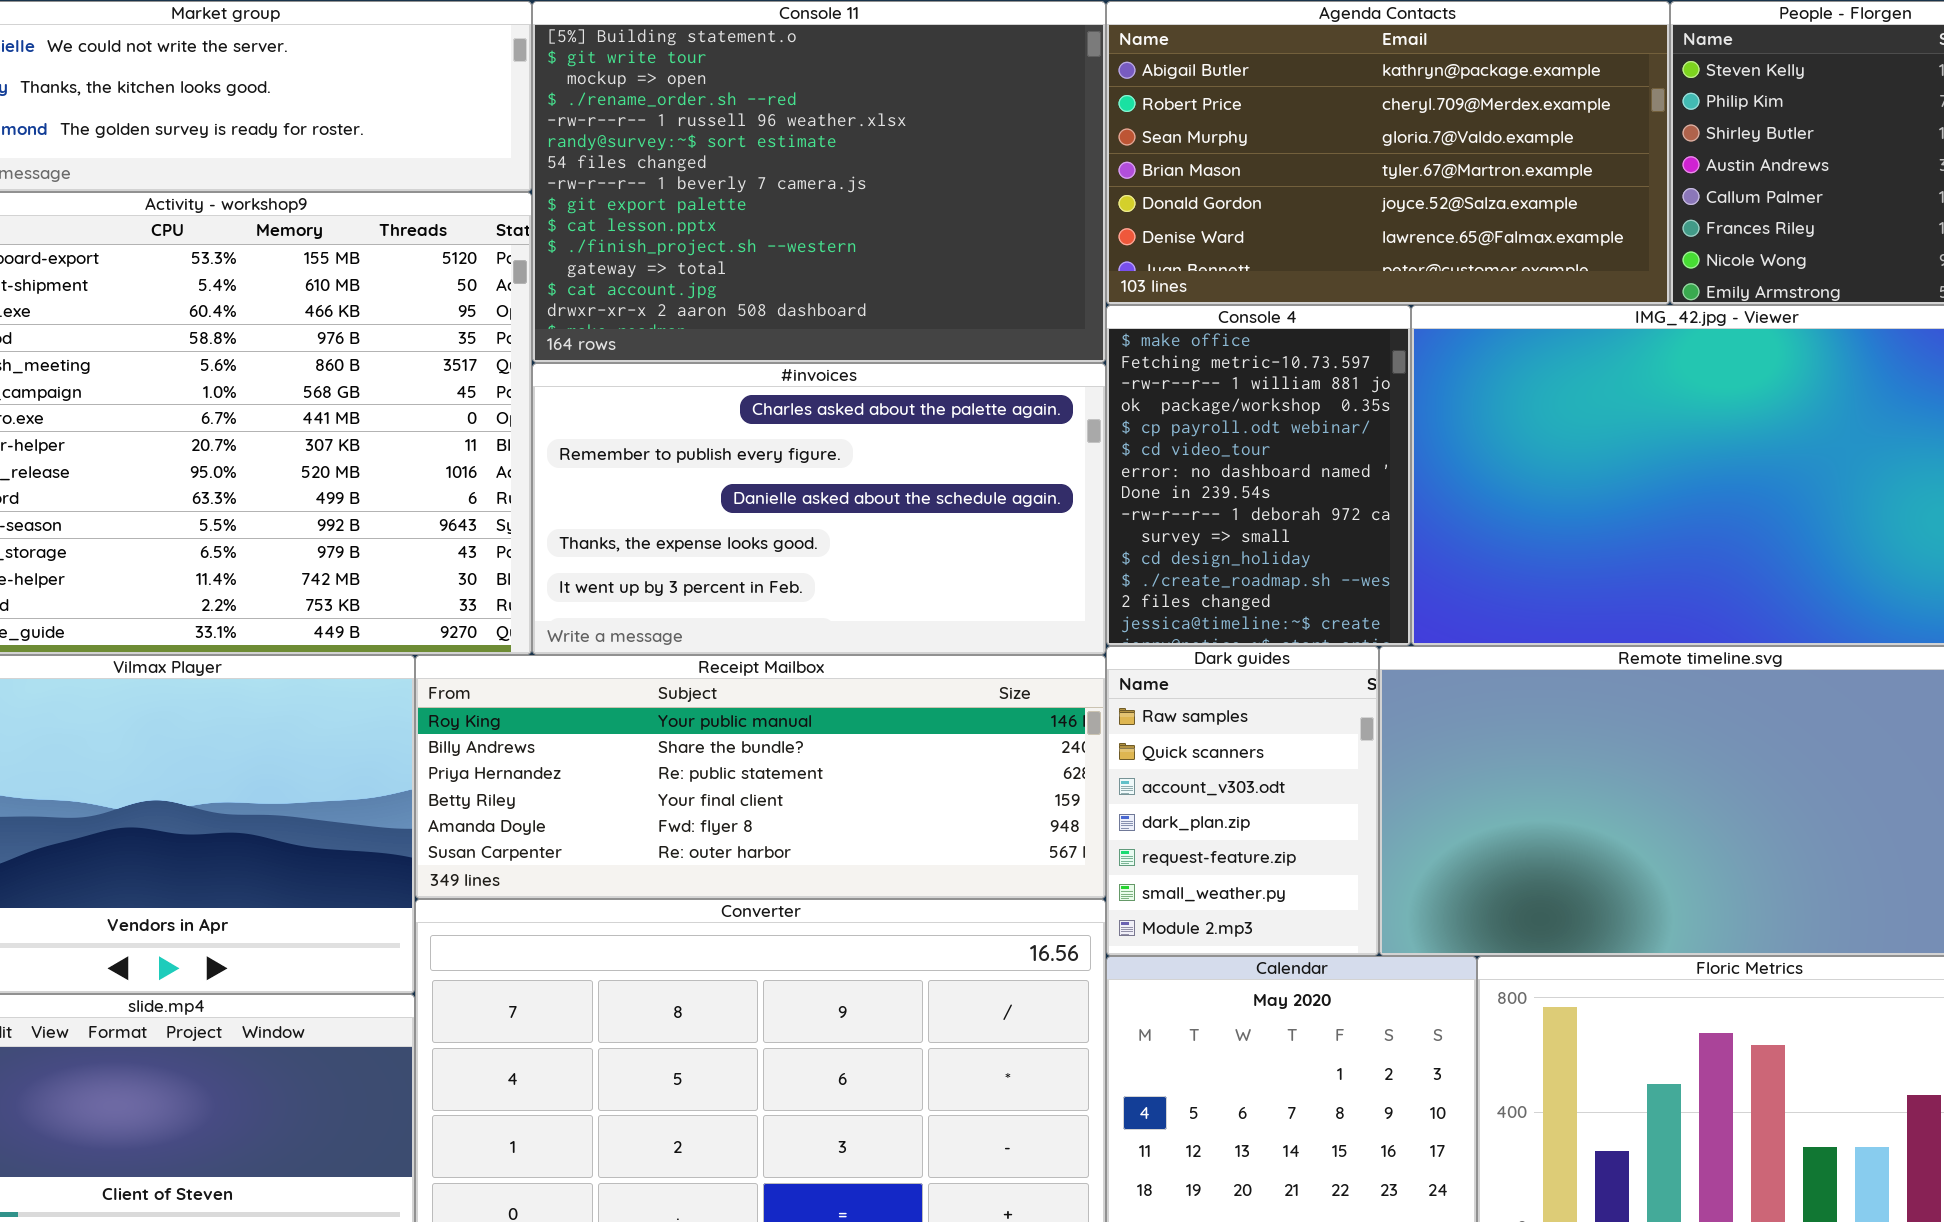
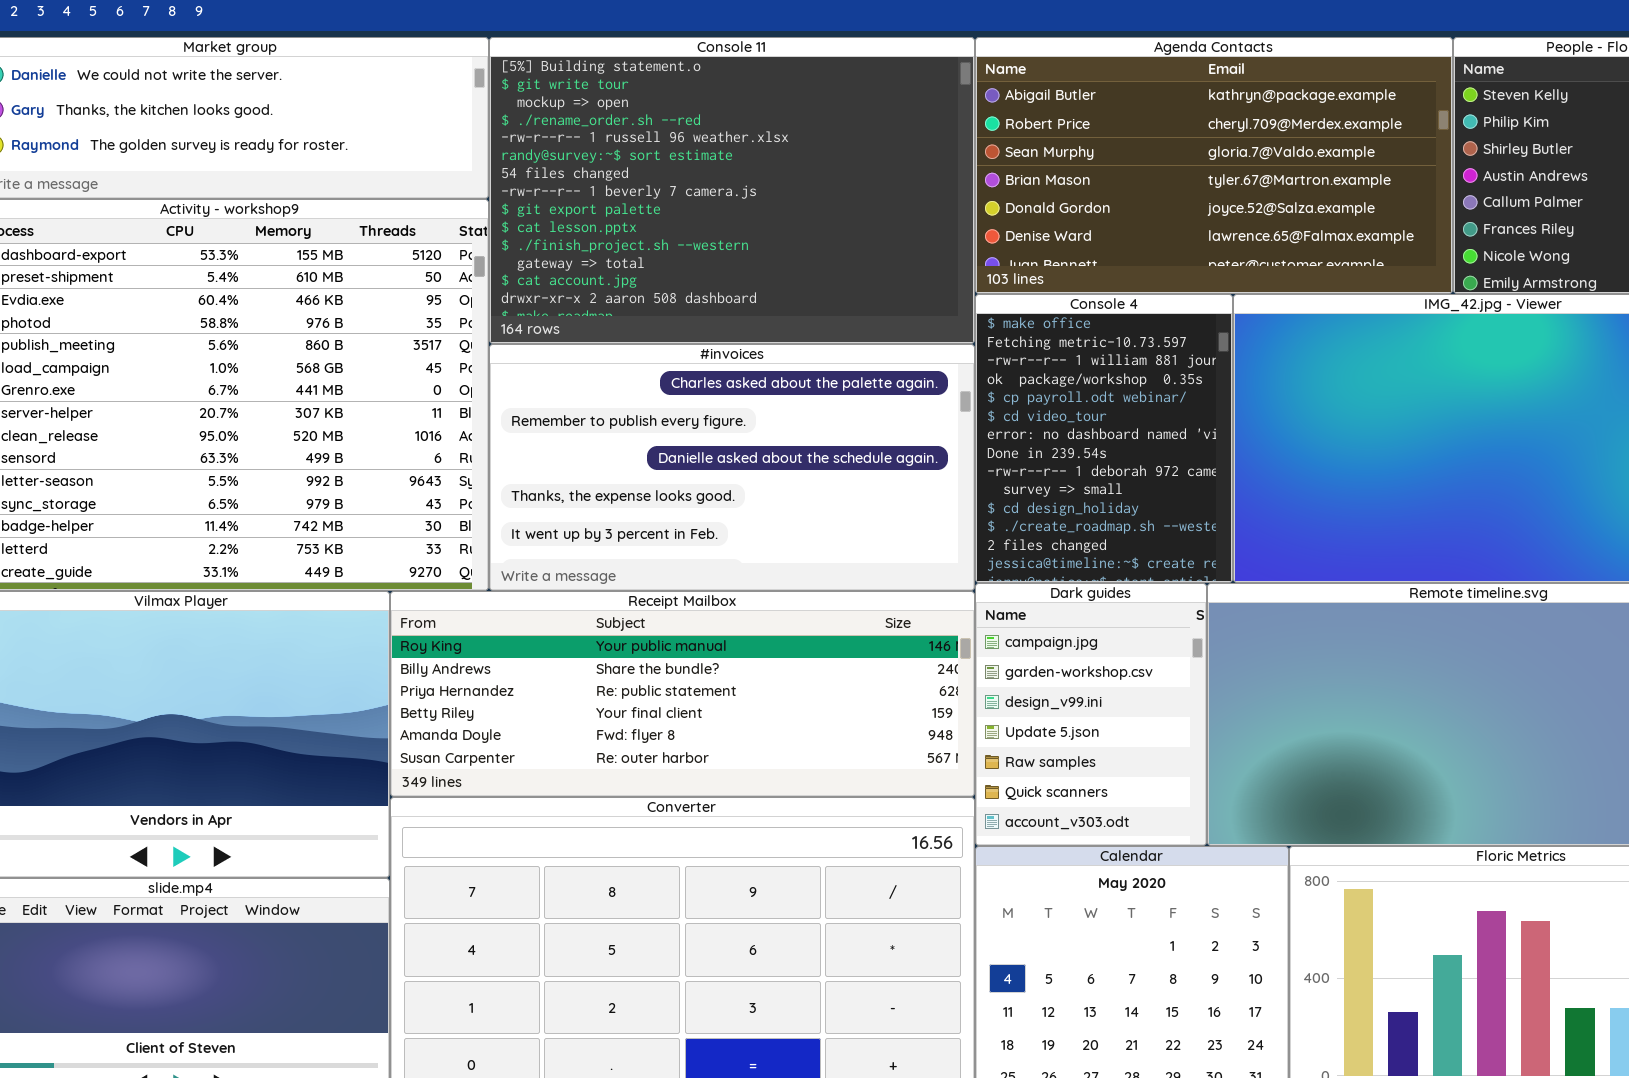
Dark guides: [1106,646,1379,956] -> [975,583,1207,846], scrolled up 4 rows

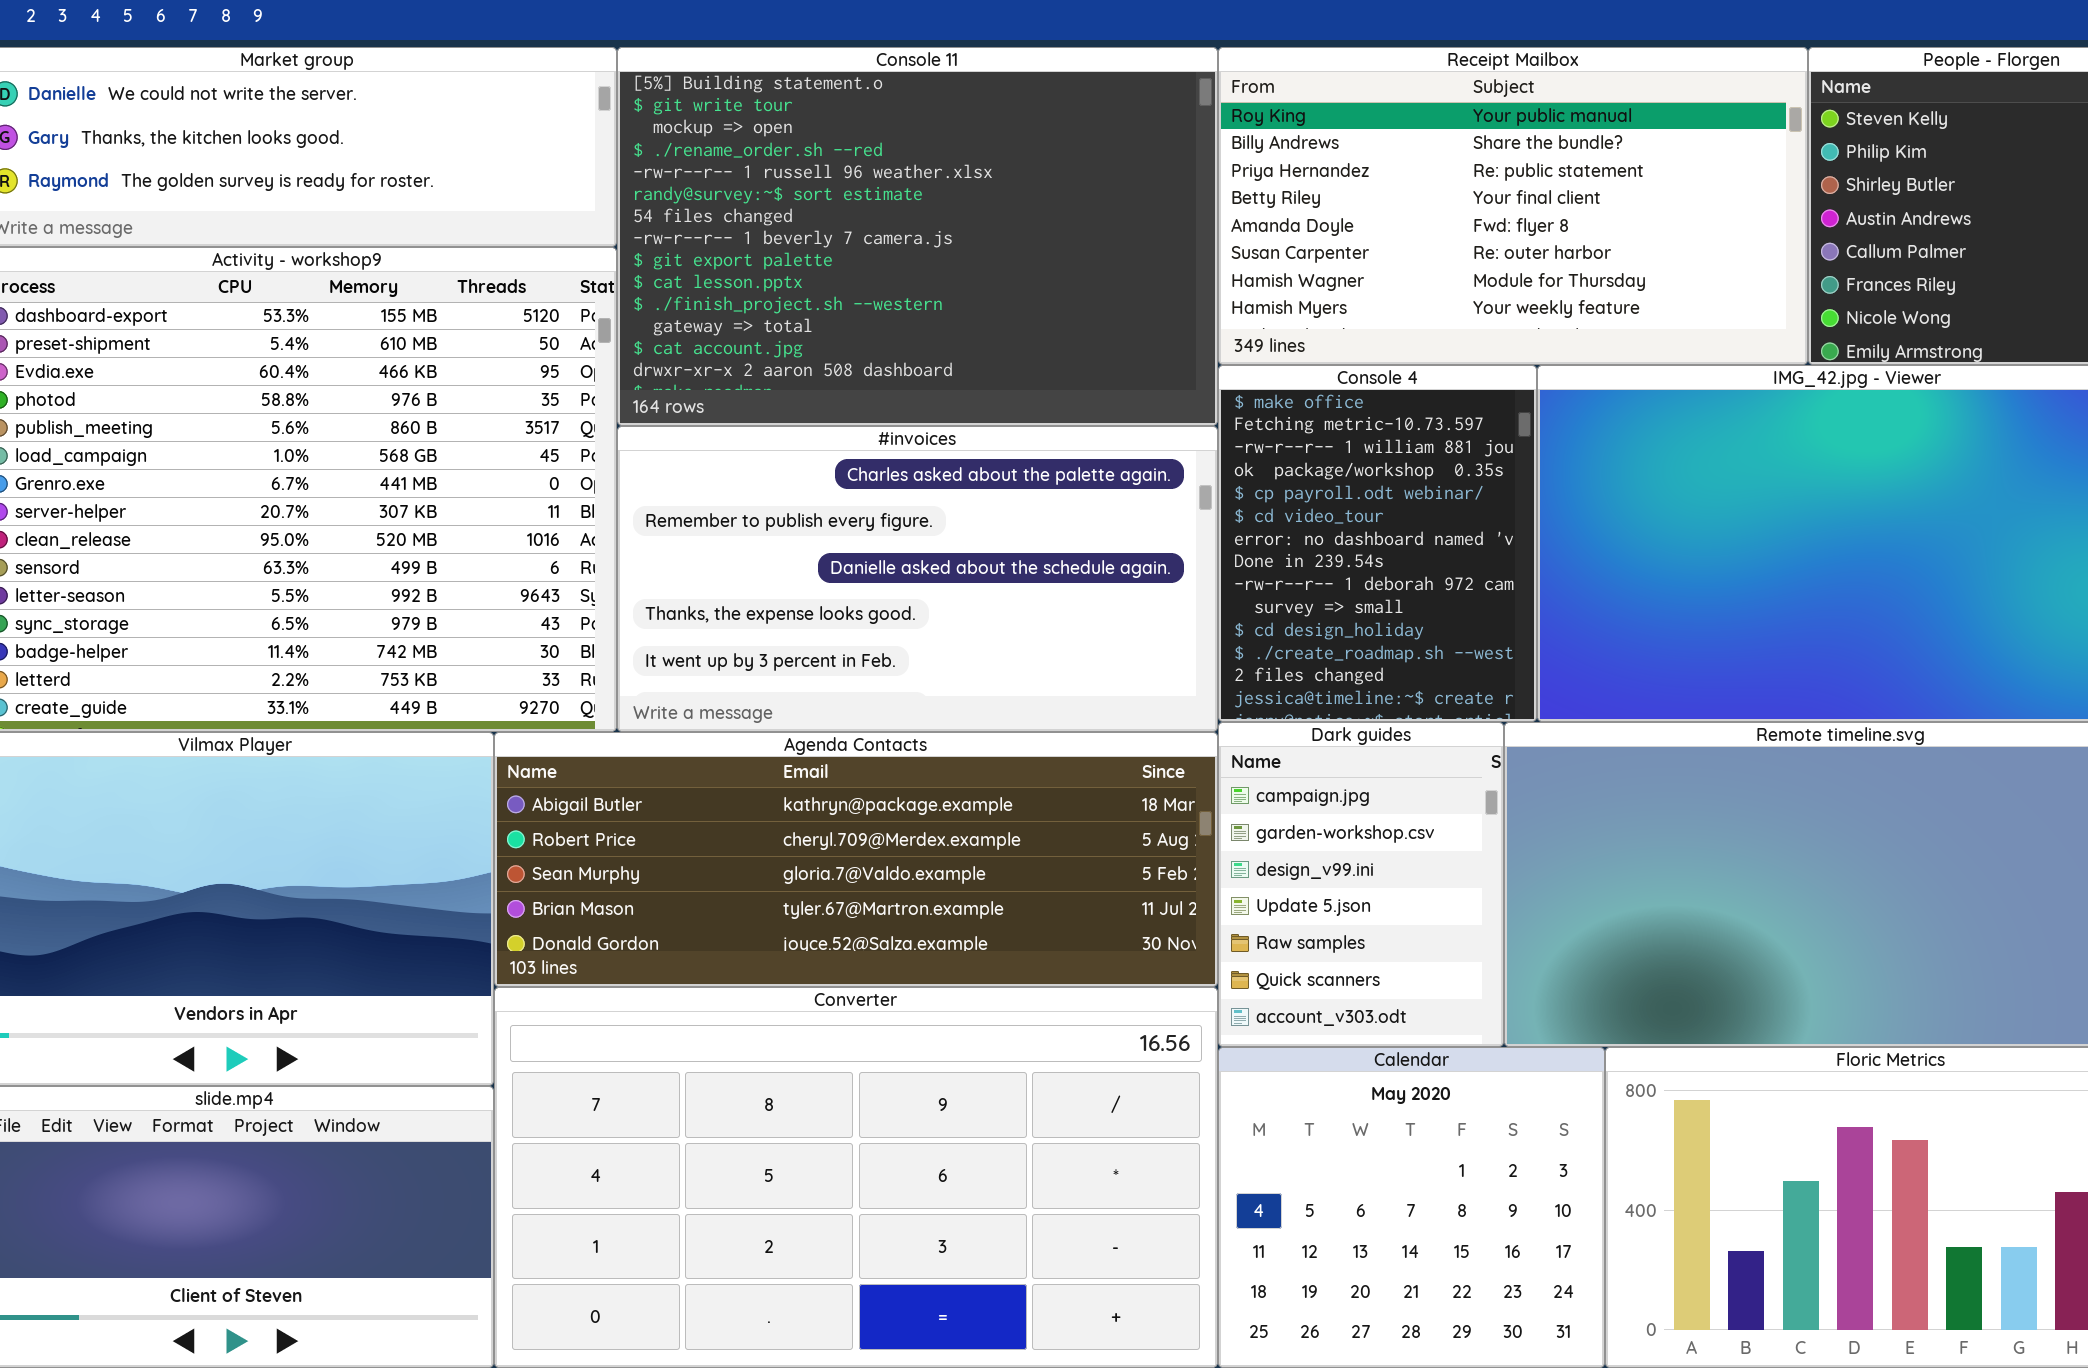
Agenda Contacts: [975,37,1453,294] -> [494,732,1218,987], moved, resized
Receipt Mailbox: [390,591,975,797] -> [1218,47,1808,365], moved, resized

